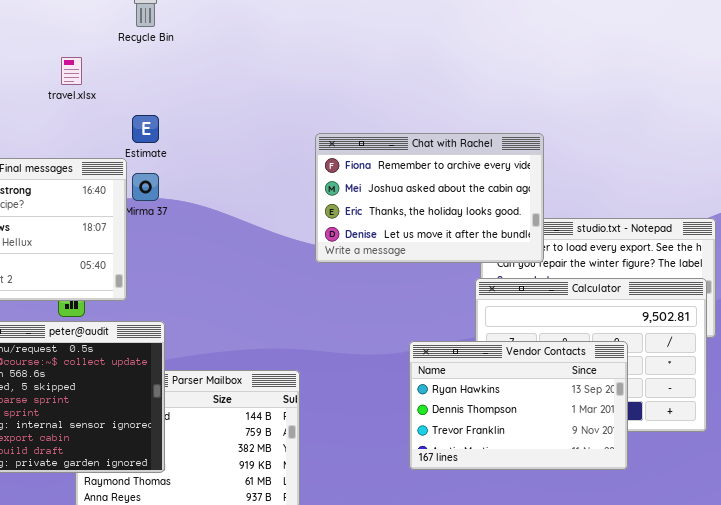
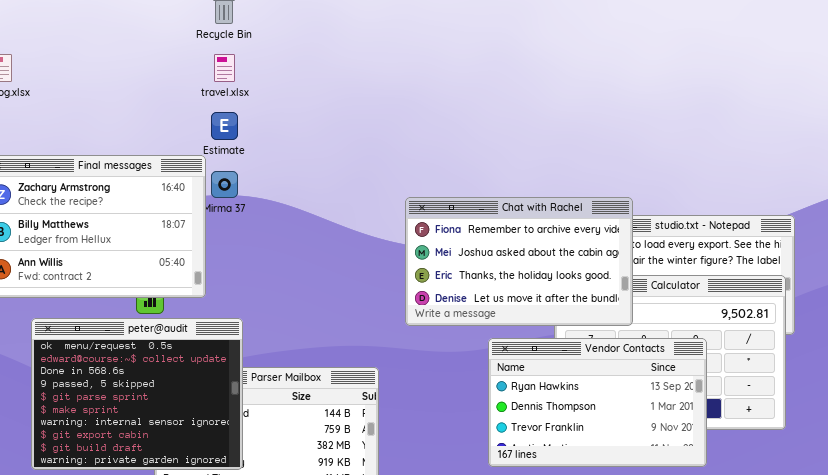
travel.xlsx: [61,57,82,85] -> [214,54,235,82], moved
Chat with Rachel: [315,133,544,263] -> [405,197,633,326], moved

